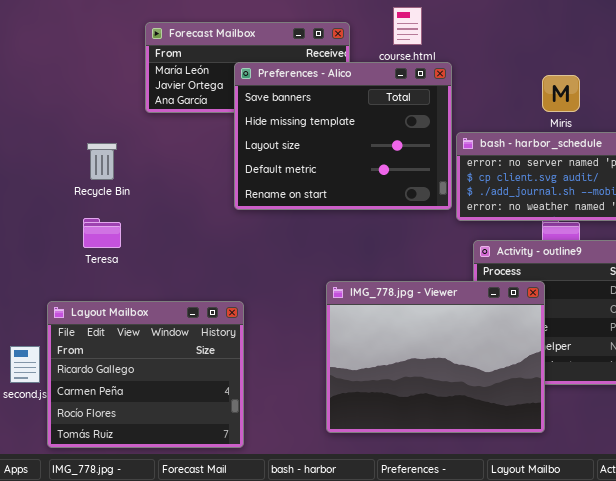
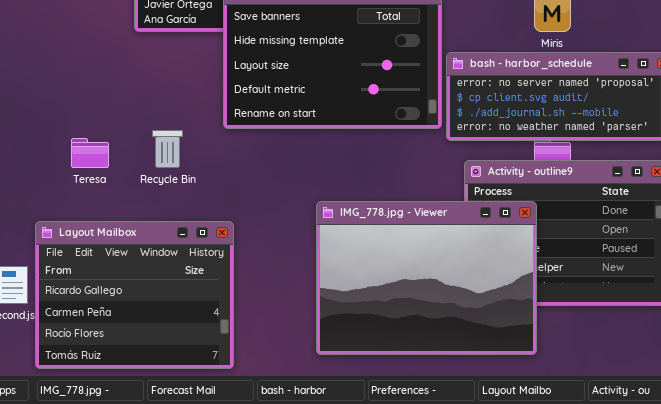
Recycle Bin: [87,143,117,180] -> [152,130,183,168], moved

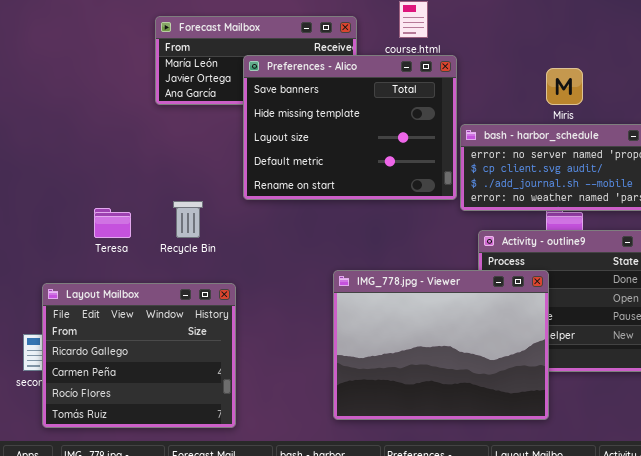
Layout Mailbox: [35,221,234,369] -> [42,283,236,428], moved

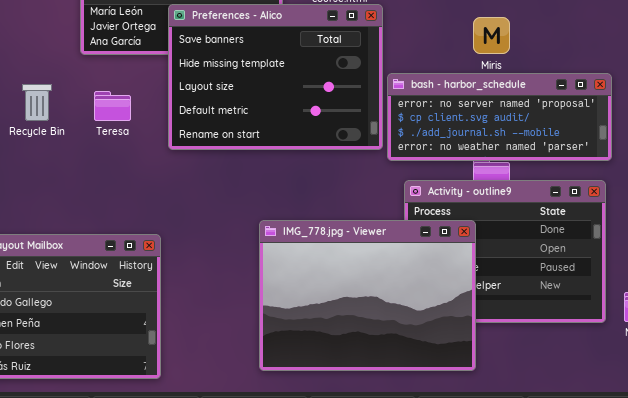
Recycle Bin: [173,201,203,238] -> [22,84,52,121], moved
Teresa: [94,208,131,238] -> [94,91,131,121], moved

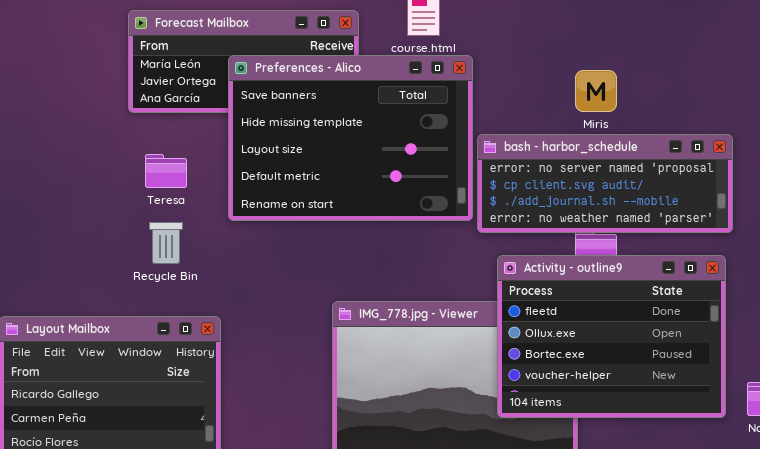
Recycle Bin: [22,84,52,121] -> [149,222,183,264], moved
Activity - outline9: [404,180,606,323] -> [497,255,726,418], raised

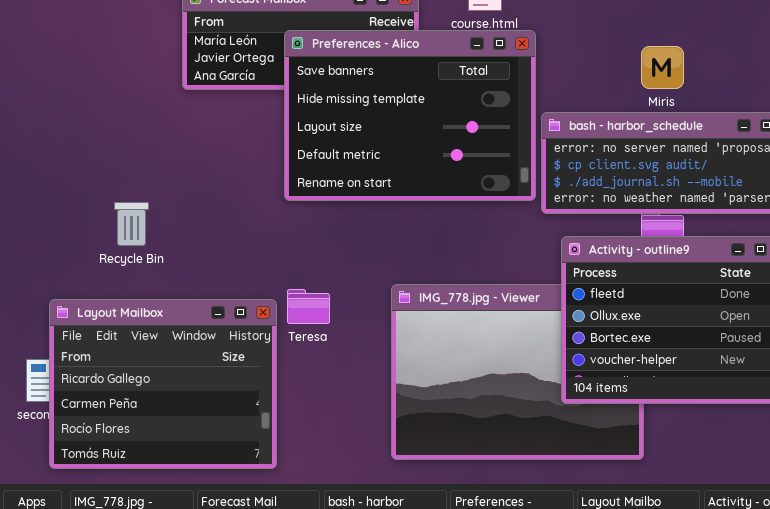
Teresa: [145,154,187,188] -> [287,289,330,324], moved
Recycle Bin: [149,222,183,264] -> [114,202,149,246], moved

